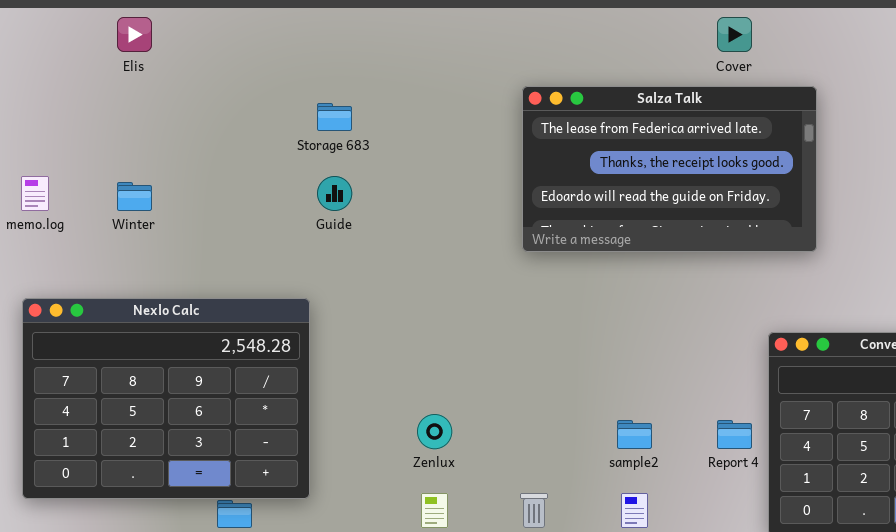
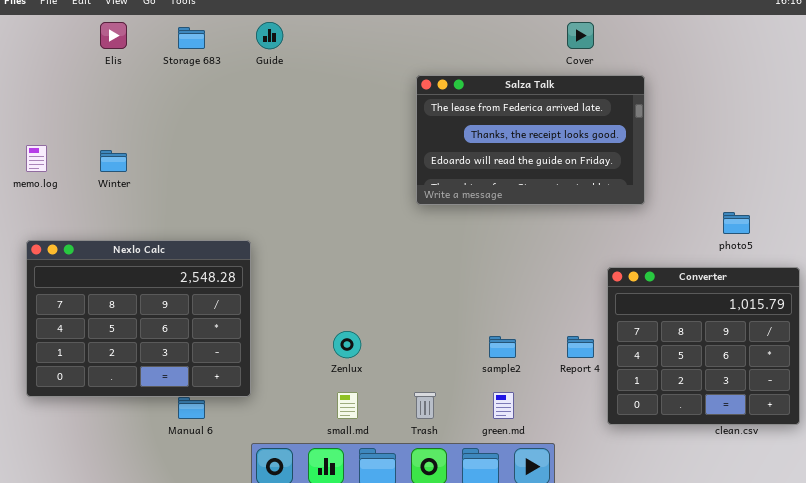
Storage 683: [317,103,352,131] -> [178,27,205,49], moved
Guide: [317,176,352,211] -> [256,22,283,49], moved

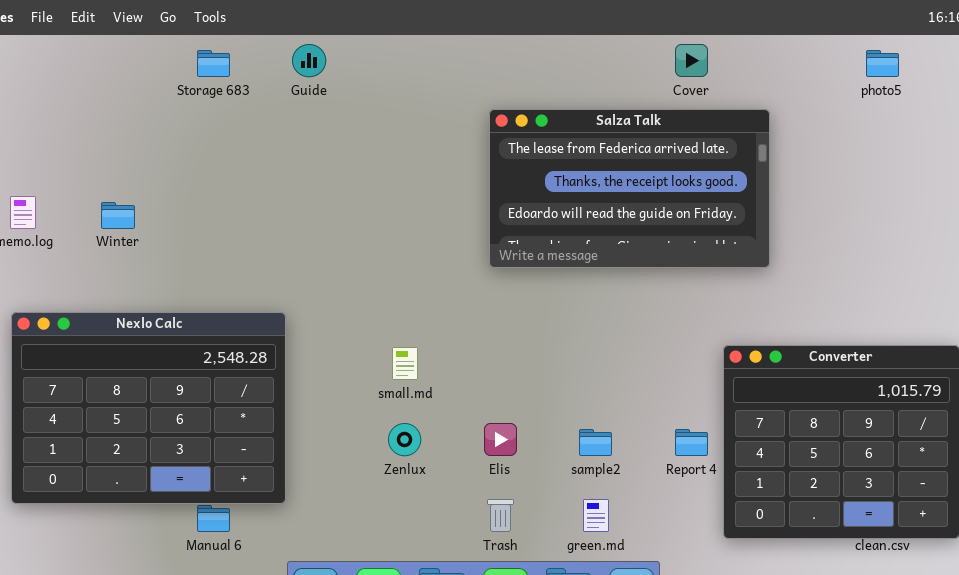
Elis: [100,22,127,49] -> [484,423,517,456], moved
photo5: [723,212,750,234] -> [866,50,899,77], moved
small.md: [337,392,358,419] -> [392,347,418,380], moved

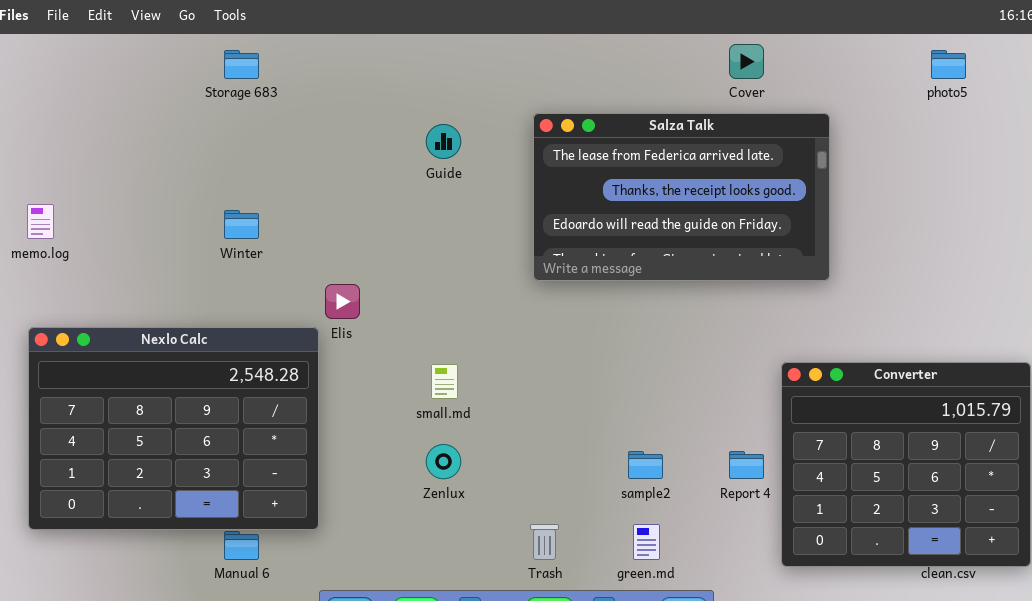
Guide: [292,44,326,77] -> [426,124,461,159], moved
Winter: [101,202,135,229] -> [224,210,259,239], moved
Elis: [484,423,517,456] -> [325,284,360,319], moved

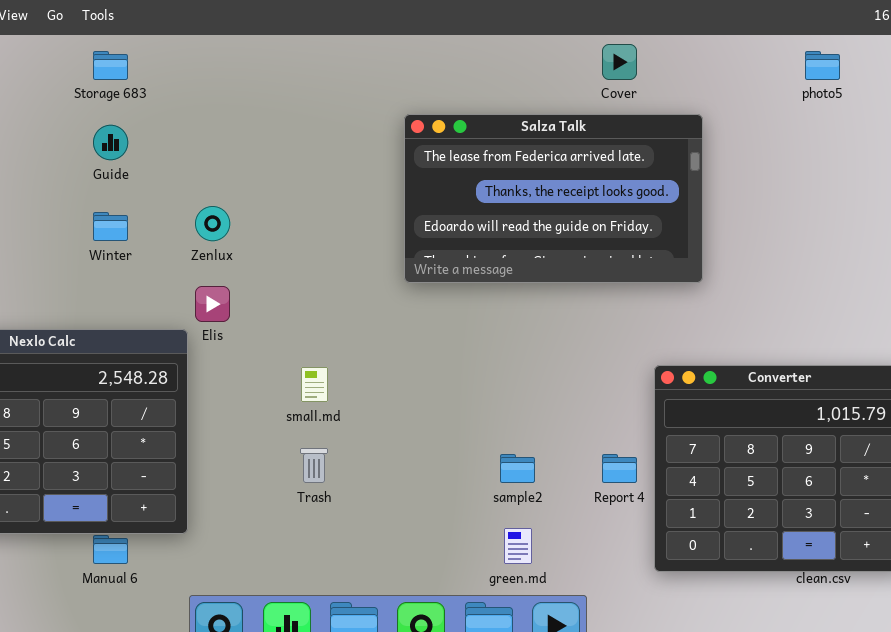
Guide: [426,124,461,159] -> [93,125,128,160], moved
Zenlux: [426,444,461,479] -> [195,206,230,241], moved
Trash: [530,524,559,560] -> [300,448,328,483], moved

